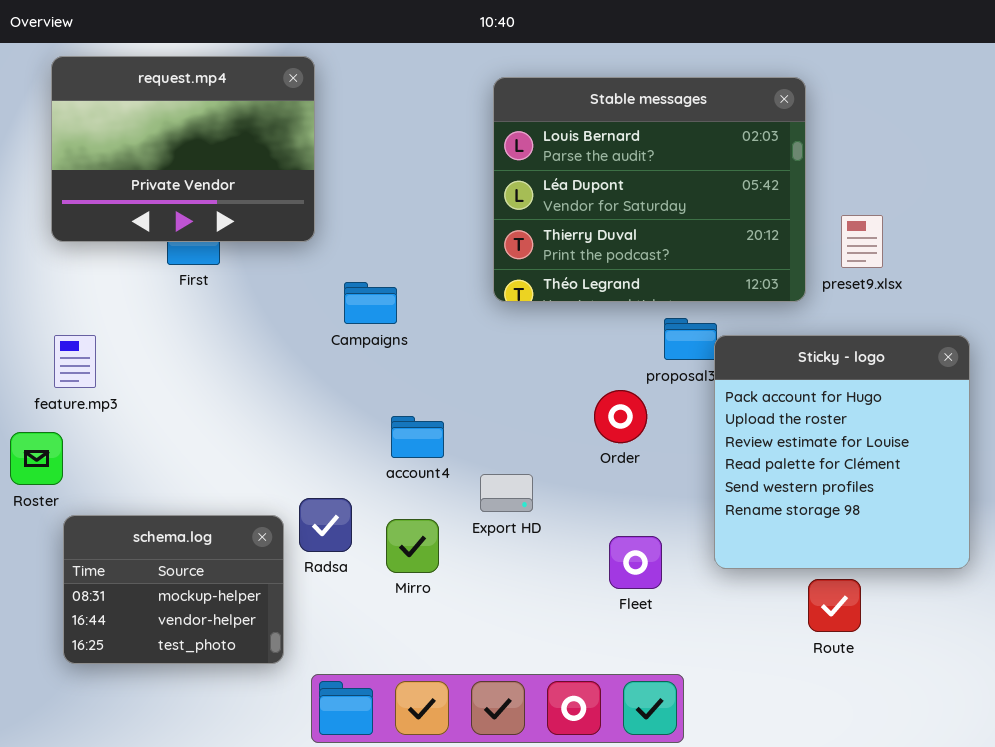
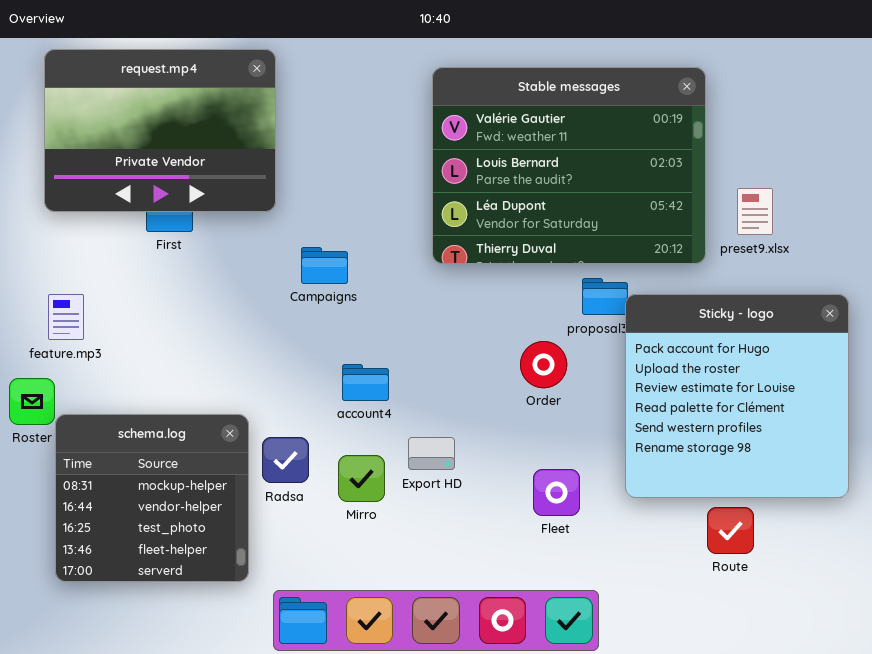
Stable messages: [493,77,806,302] -> [432,67,706,264], scrolled up 1 row
Export HD: [480,474,533,512] -> [408,437,455,470], moved
schema.log: [63,515,284,664] -> [55,414,249,582], resized

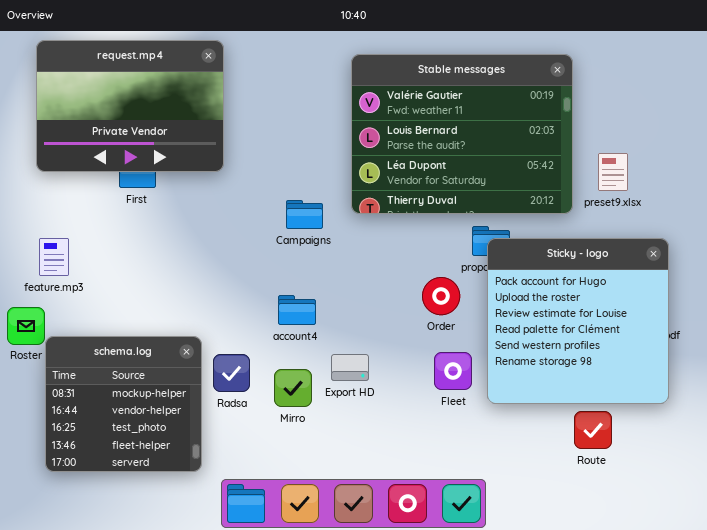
Campaigns: [301,247,348,284] -> [286,200,323,229], moved
Sticky - logo: [625,294,849,498] -> [487,238,669,404], moved
Fleet: [533,469,580,516] -> [434,352,472,390], moved

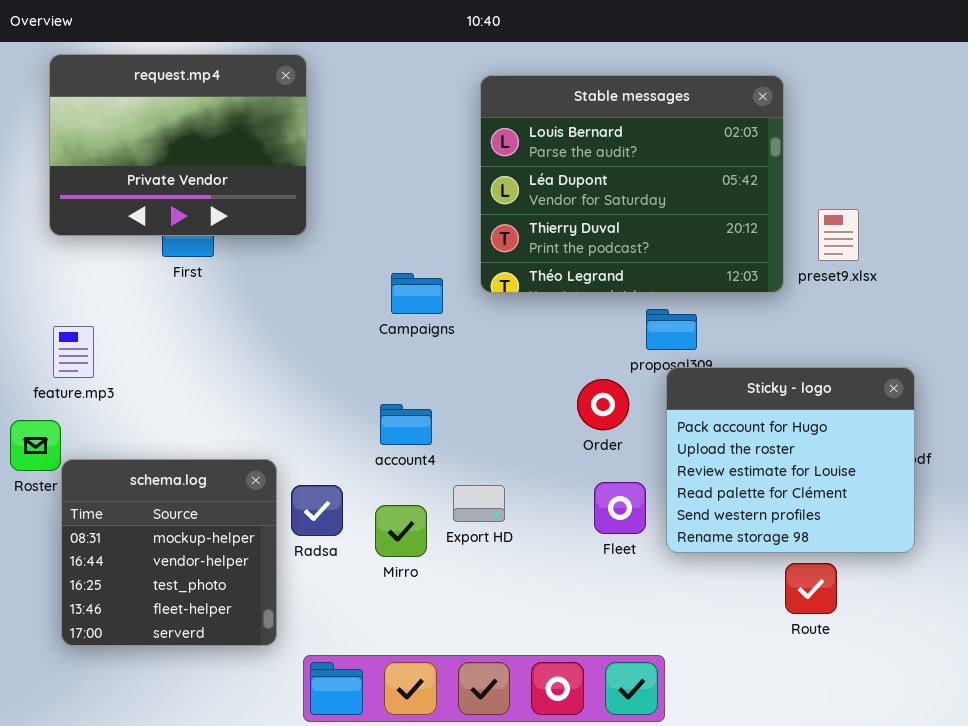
Stable messages: [351,54,573,214] -> [480,75,784,293], scrolled down 1 row
Sticky - logo: [487,238,669,404] -> [666,367,915,553], resized

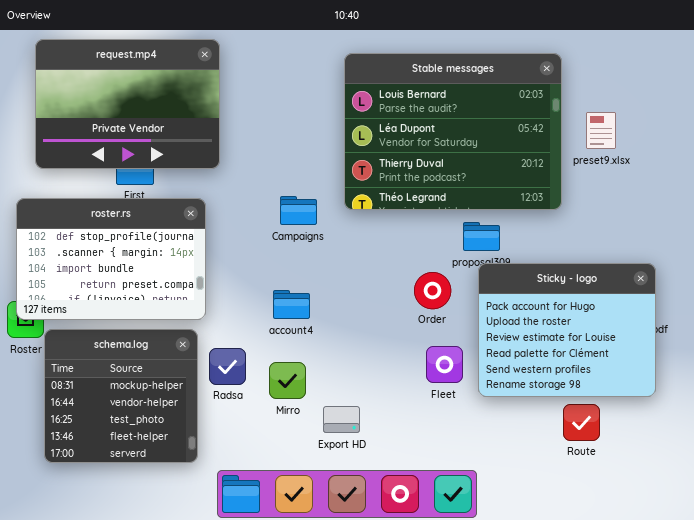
preset9.xlsx: [818,209,859,261] -> [586,112,616,149], moved
roster.rs: none -> [16,198,206,320], opened
Export HD: [453,485,505,522] -> [323,406,360,433], moved

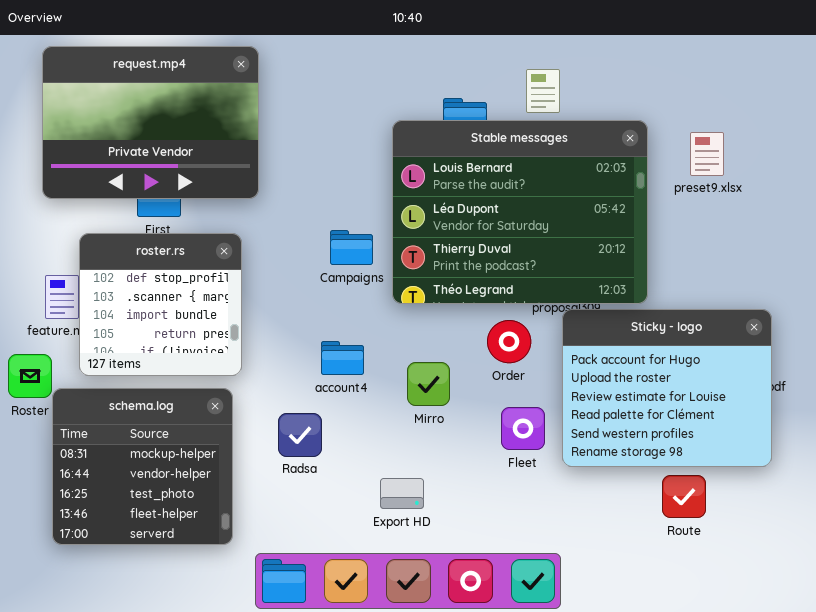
Stable messages: [344,53,562,210] -> [392,120,648,304], moved
roster.rs: [16,198,206,320] -> [79,233,242,376], resized
Radsa: [209,348,246,385] -> [278,413,322,457], moved
Mirro: [269,362,306,399] -> [407,362,450,406], moved

